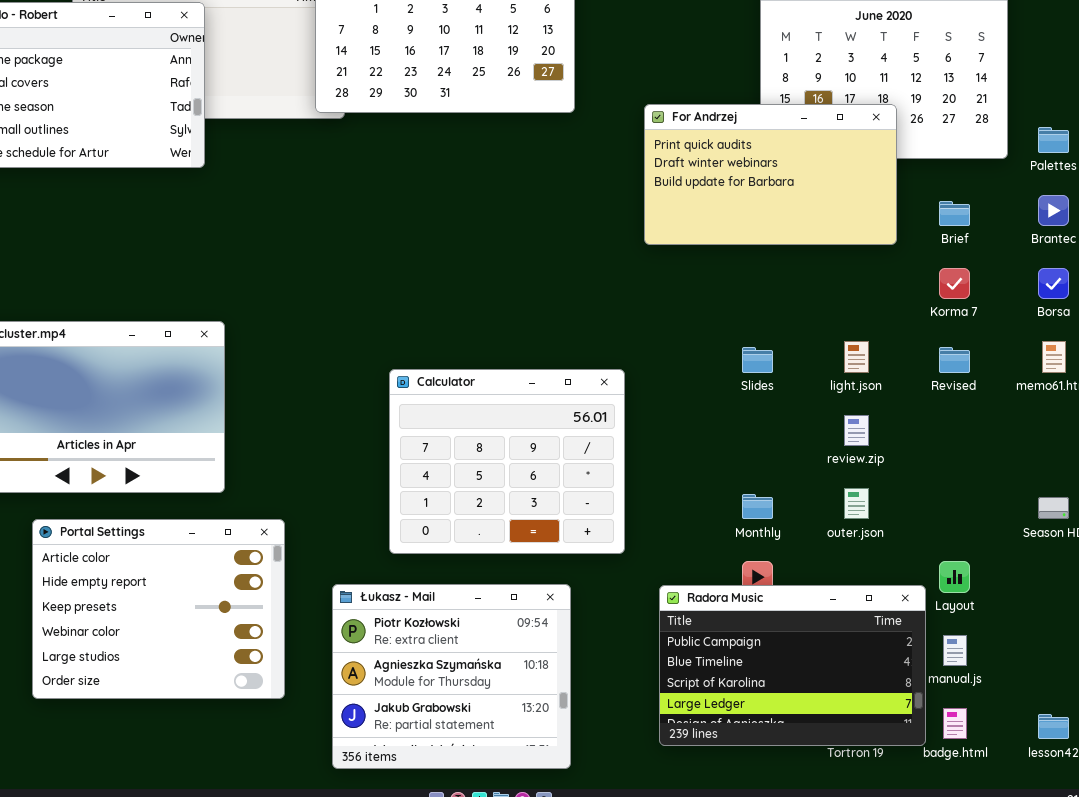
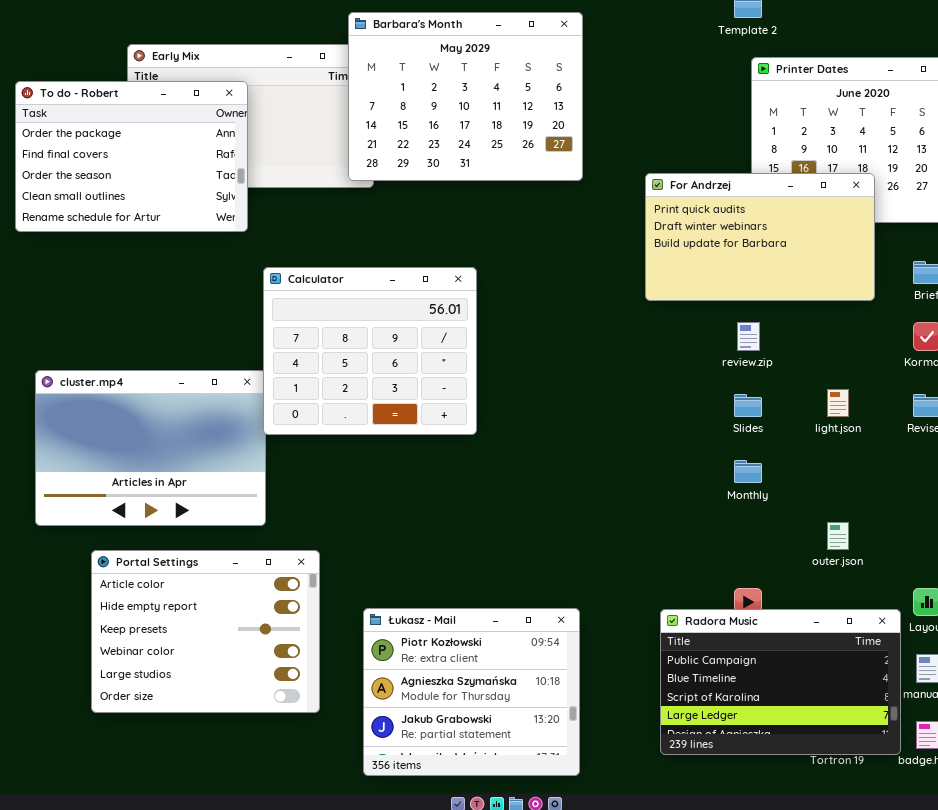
Calculator: [389,369,625,554] -> [263,267,477,435], moved
review.zip: [844,415,869,446] -> [737,322,760,351], moved
Monthly: [742,494,773,519] -> [734,460,762,483], moved

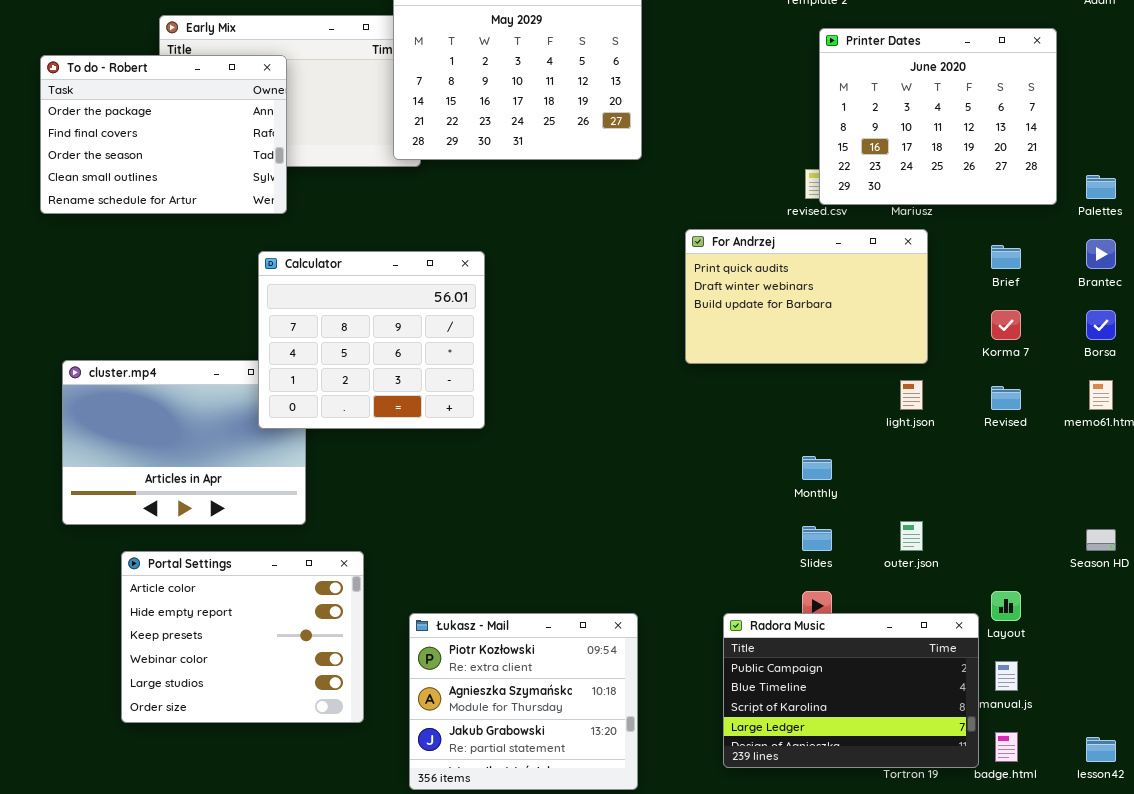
For Andrzej: [645,173,875,301] -> [685,229,928,364], moved
Calculator: [263,267,477,435] -> [258,251,485,429], moved
Slides: [734,394,762,417] -> [802,526,832,551], moved

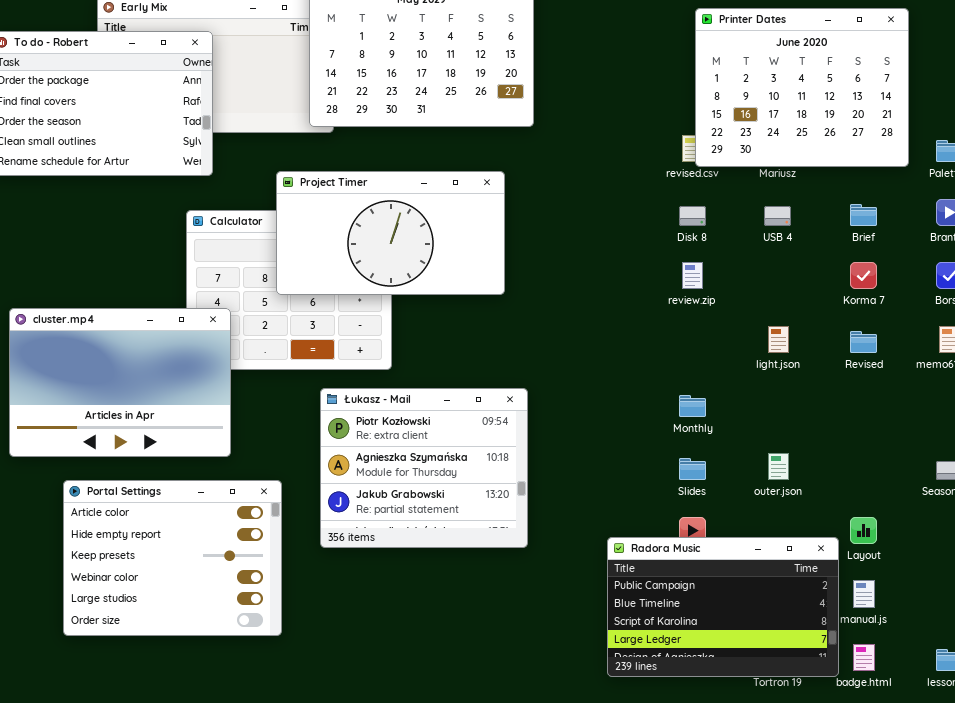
Project Timer: none -> [276,171,505,295], opened
For Andrzej: [685,229,928,364] -> none, closed
cluster.mp4: [62,360,306,525] -> [9,308,231,457], raised
Łukasz - Mail: [409,613,638,790] -> [320,388,528,548], moved

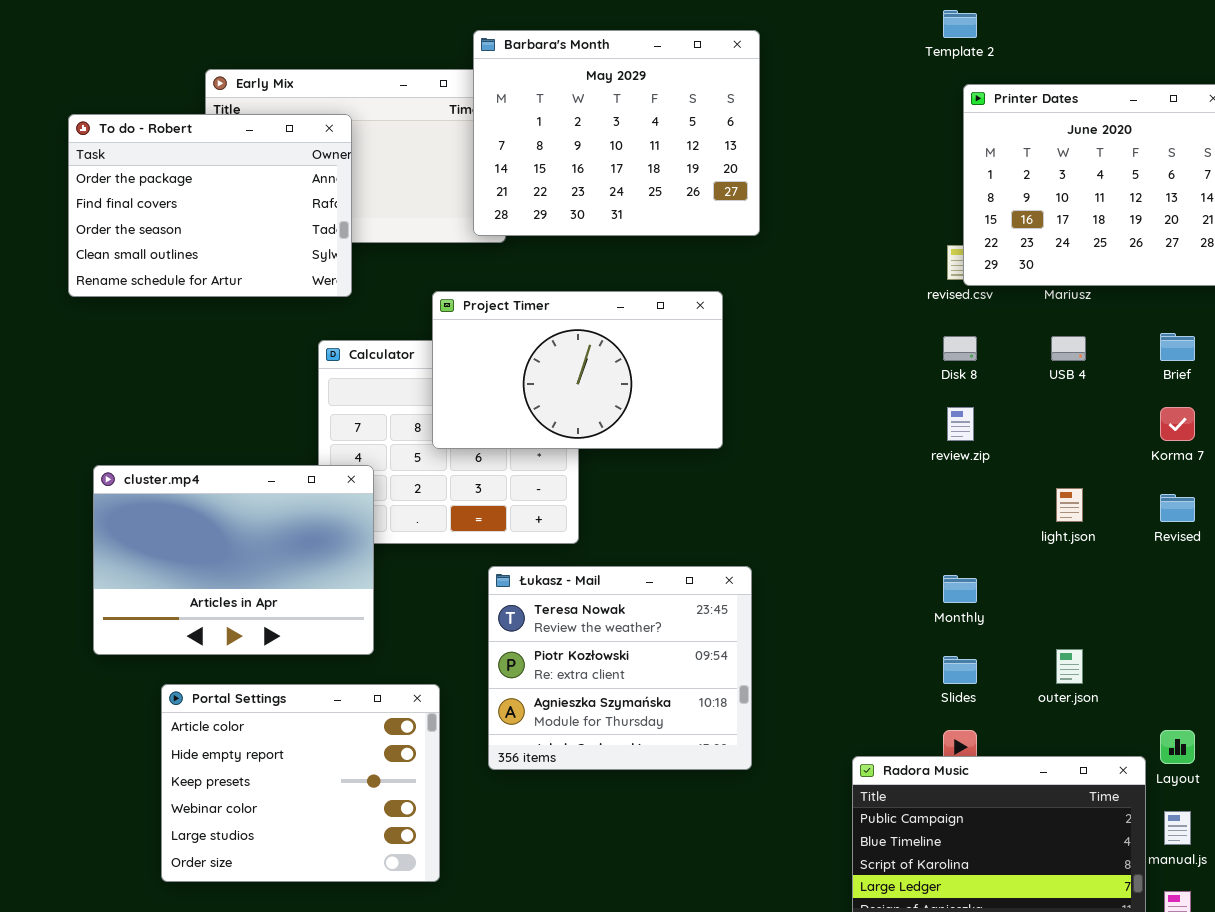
Łukasz - Mail: [320,388,528,548] -> [488,566,752,770], scrolled up 1 row

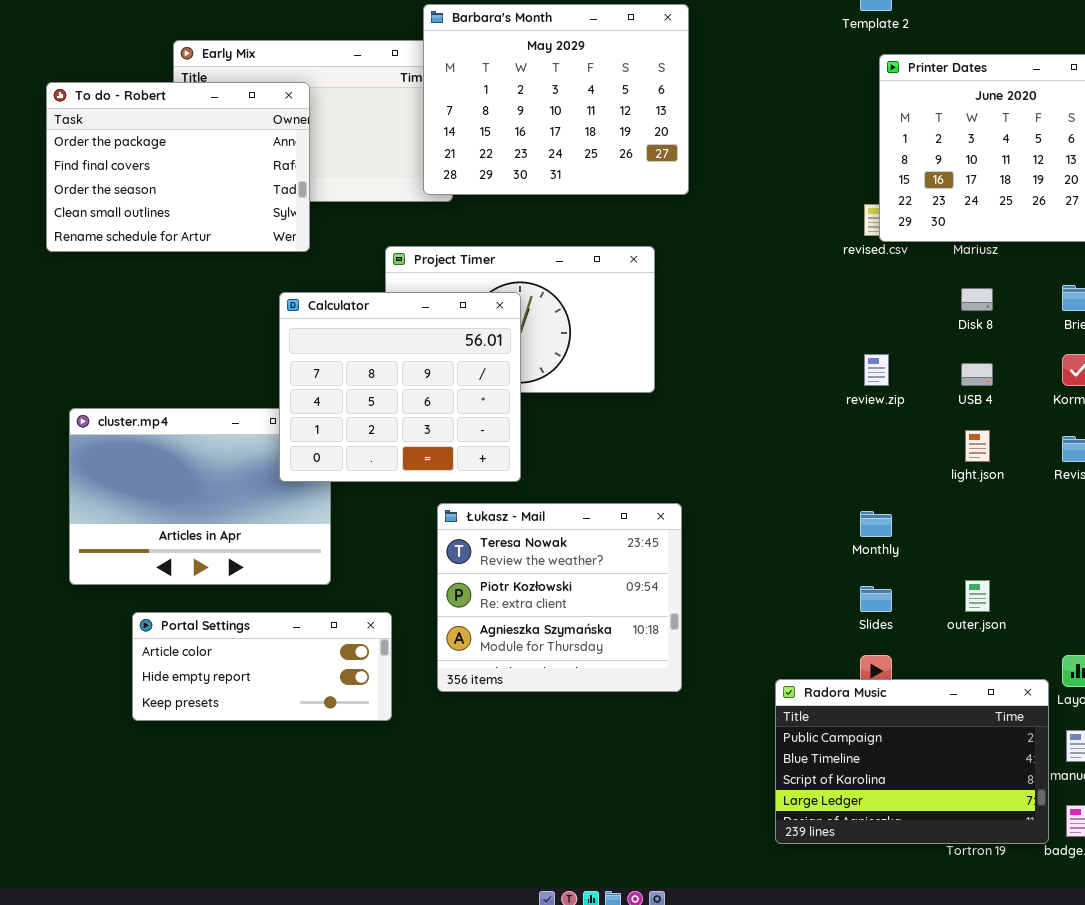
Disk 8: [943,336,977,361] -> [961,288,993,311], moved
USB 4: [1051,336,1086,361] -> [961,363,993,386], moved
Calculator: [318,340,579,544] -> [279,292,521,482], raised
Portal Settings: [161,684,440,882] -> [132,612,392,721], resized

